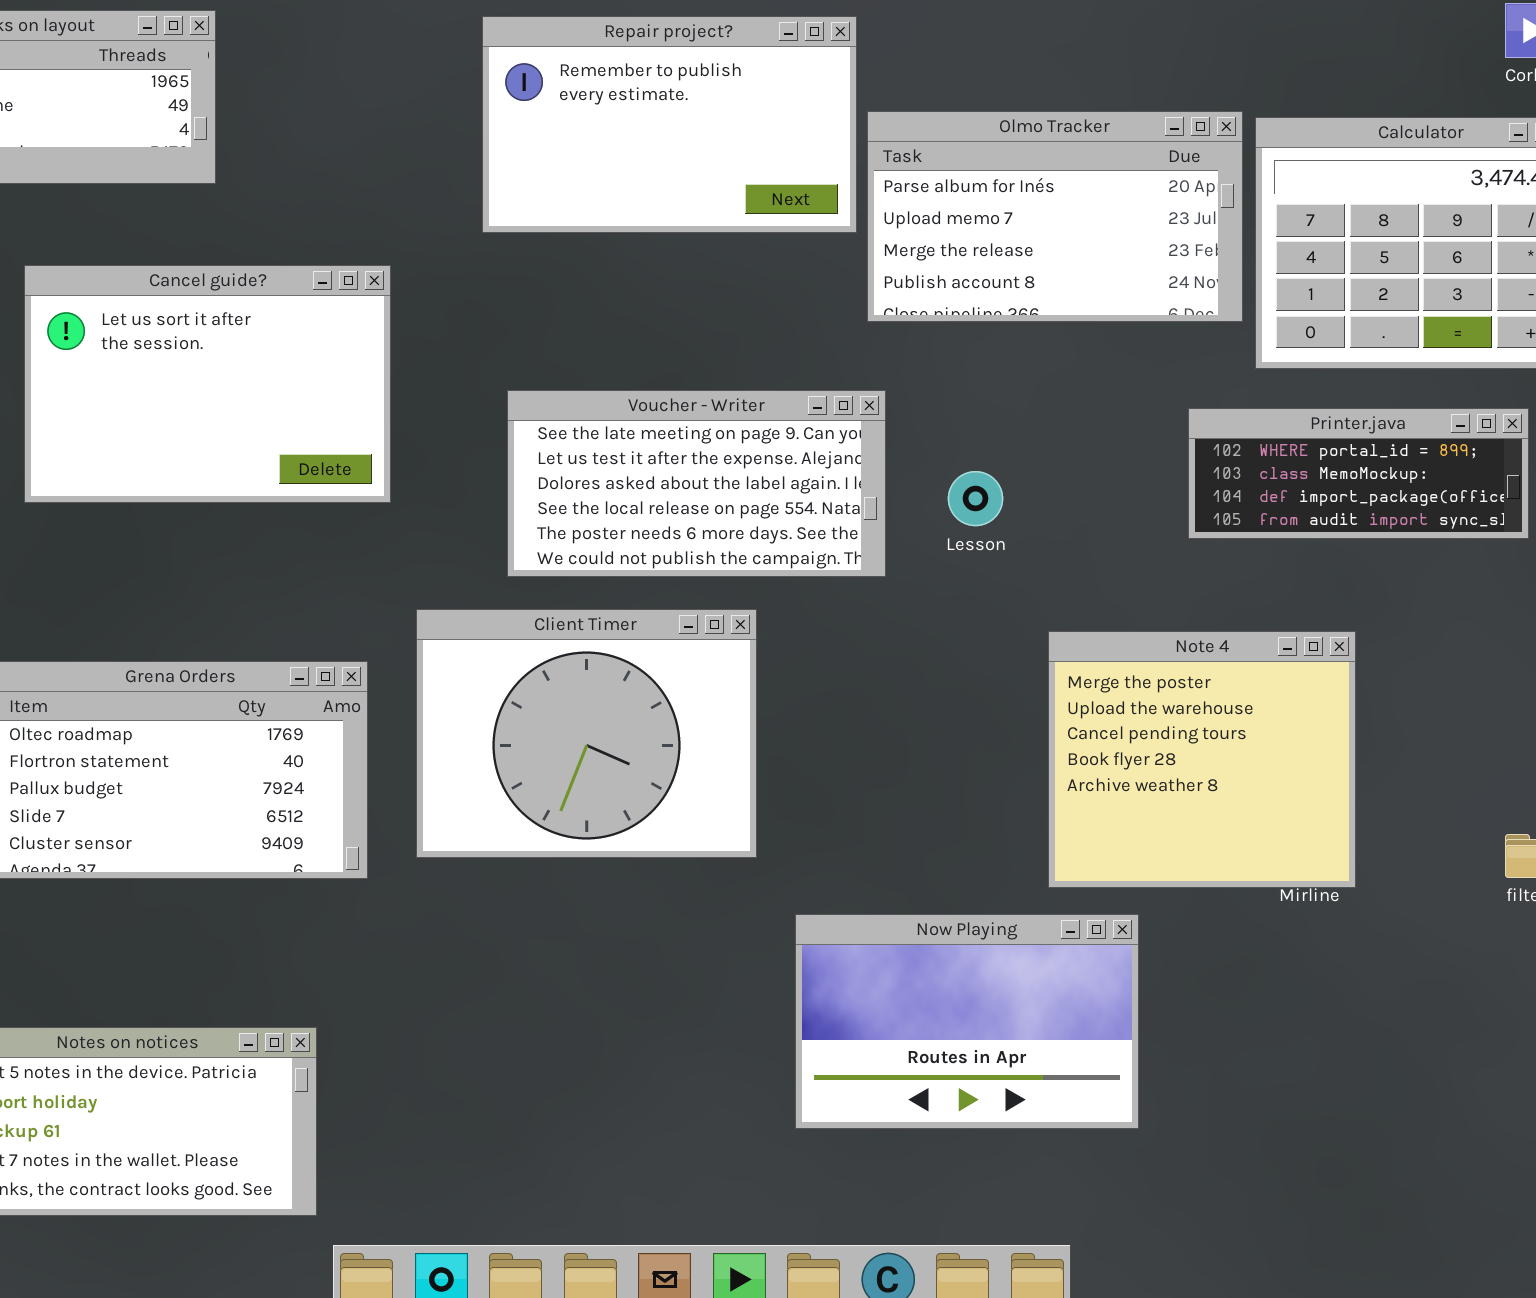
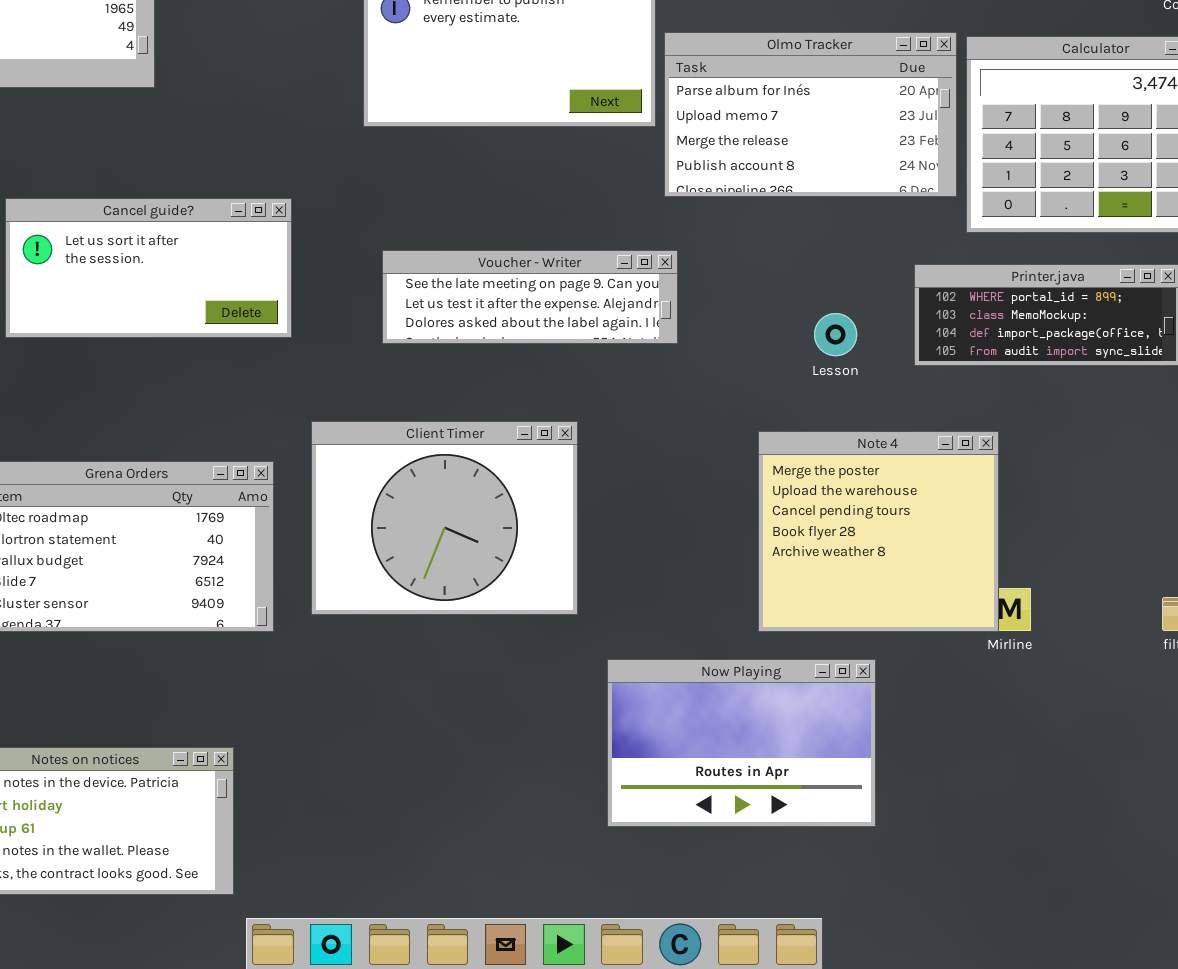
Cancel guide?: [24,265,391,503] -> [5,198,292,338], resized
Voucher - Writer: [507,390,886,577] -> [382,250,678,344], resized
Lesson: [948,471,1003,526] -> [814,313,857,356], moved
Note 4: [1048,631,1356,888] -> [758,431,999,632], moved

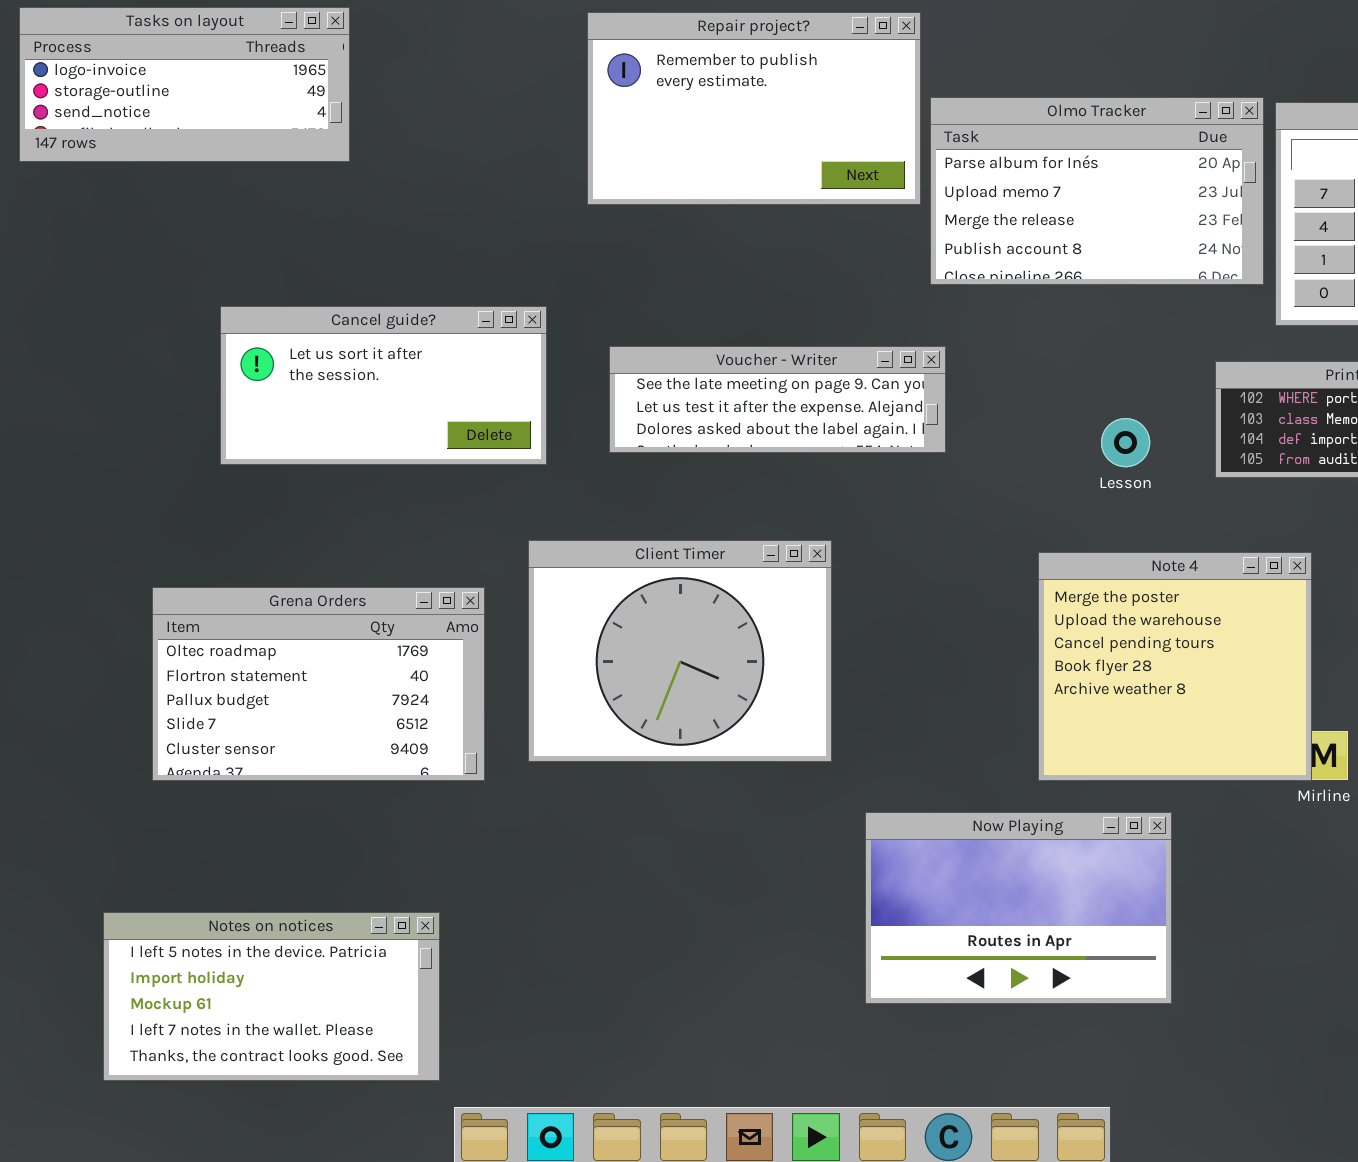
Cancel guide?: [5,198,292,338] -> [220,306,547,465], moved

